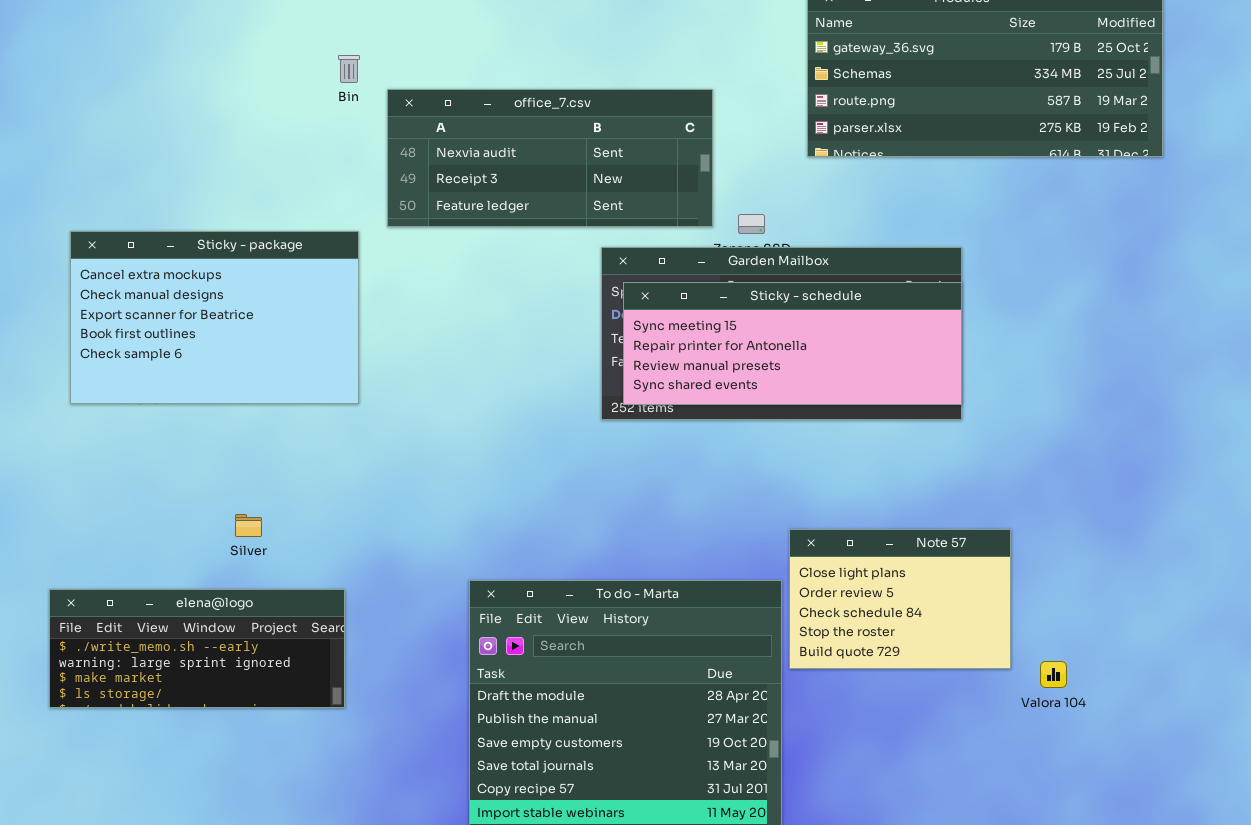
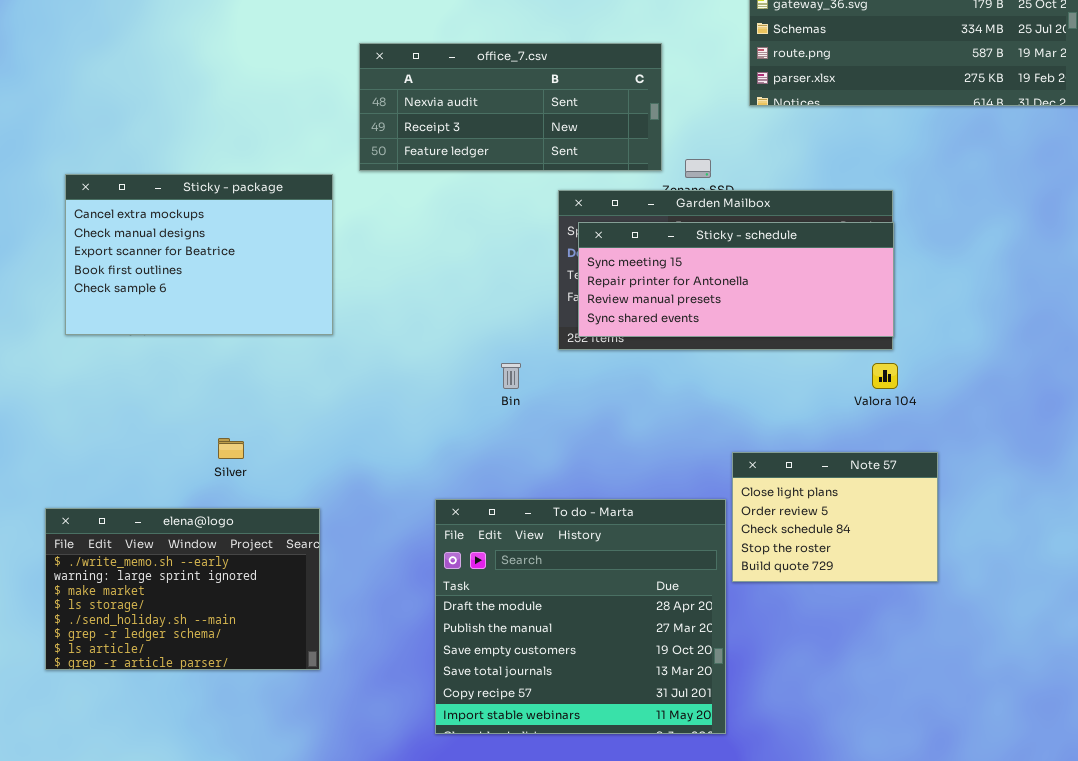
Bin: [338,55,360,83] -> [501,363,521,389], moved
elena@logo: [49,589,345,708] -> [45,508,320,670], resized
Valora 104: [1040,661,1067,688] -> [872,363,898,389], moved

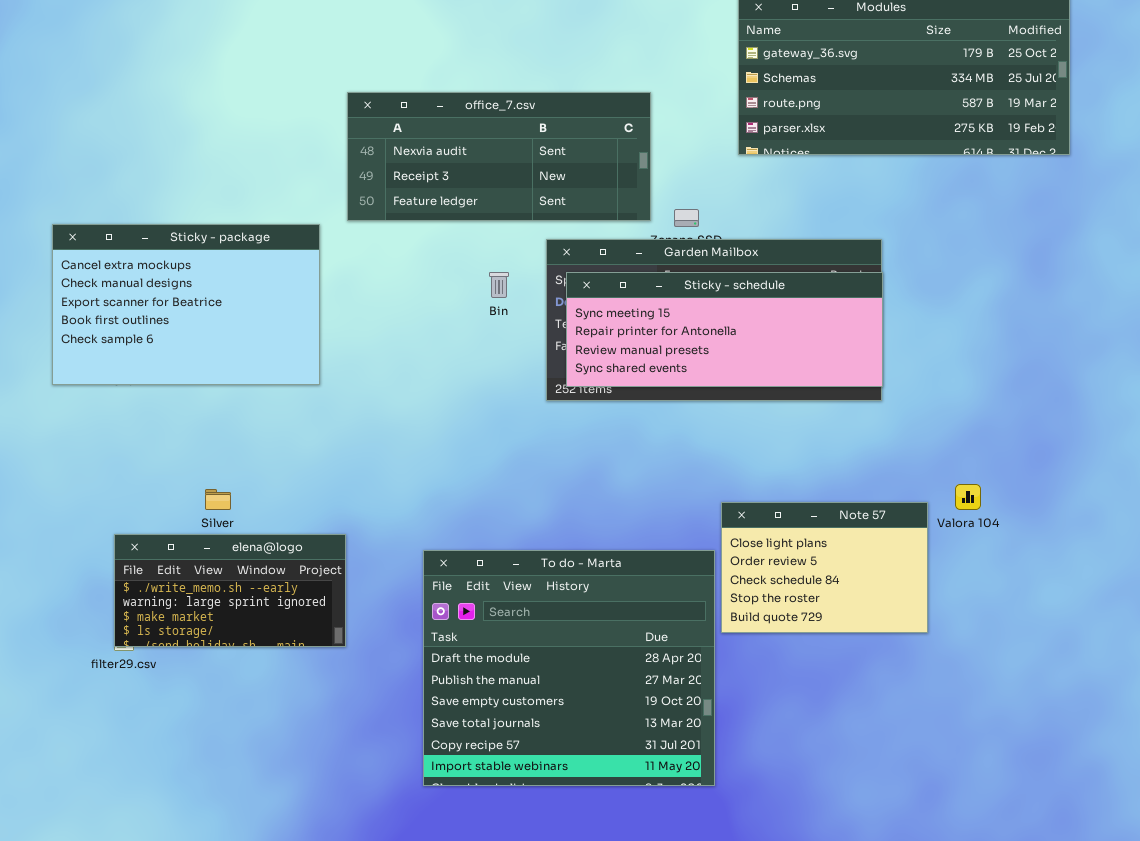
Bin: [501,363,521,389] -> [489,272,509,298], moved
Valora 104: [872,363,898,389] -> [955,484,981,510], moved
elena@logo: [45,508,320,670] -> [114,534,346,647], moved, resized

